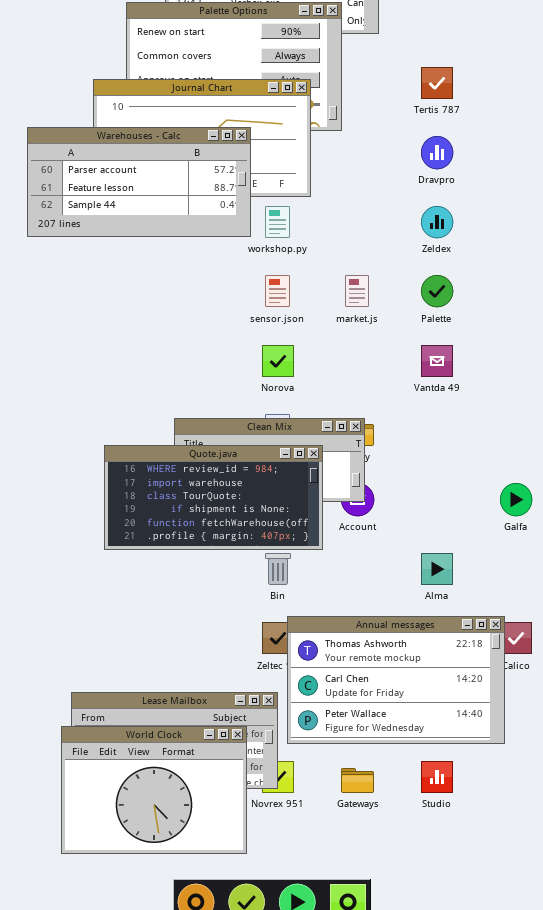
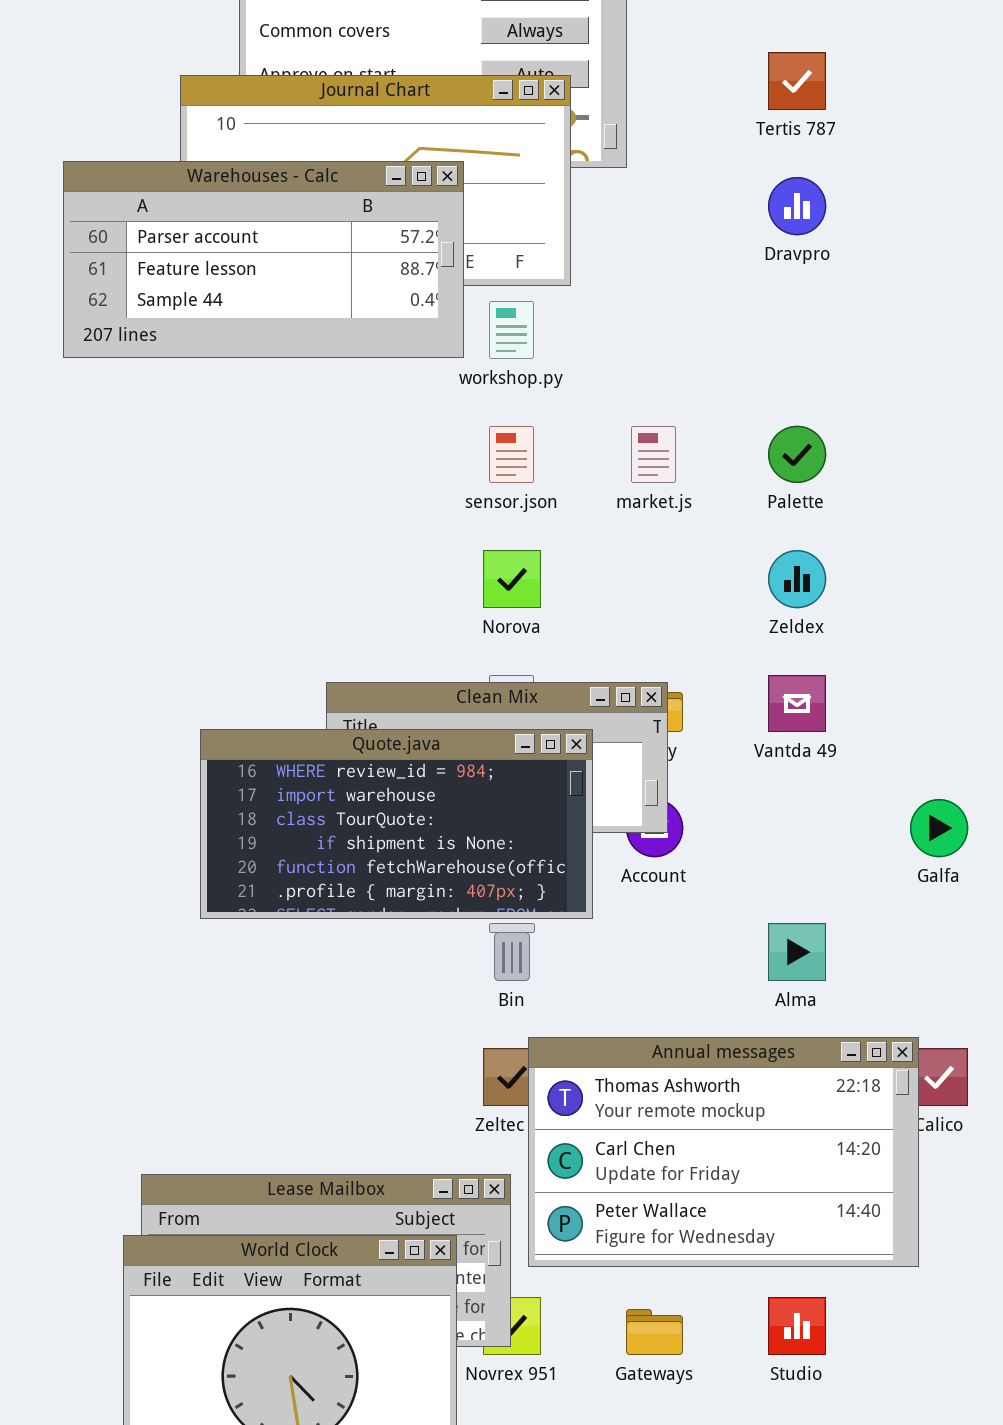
Zeldex: [421,206,453,238] -> [768,550,826,608], moved
Vantda 49: [421,345,453,377] -> [768,675,826,732], moved

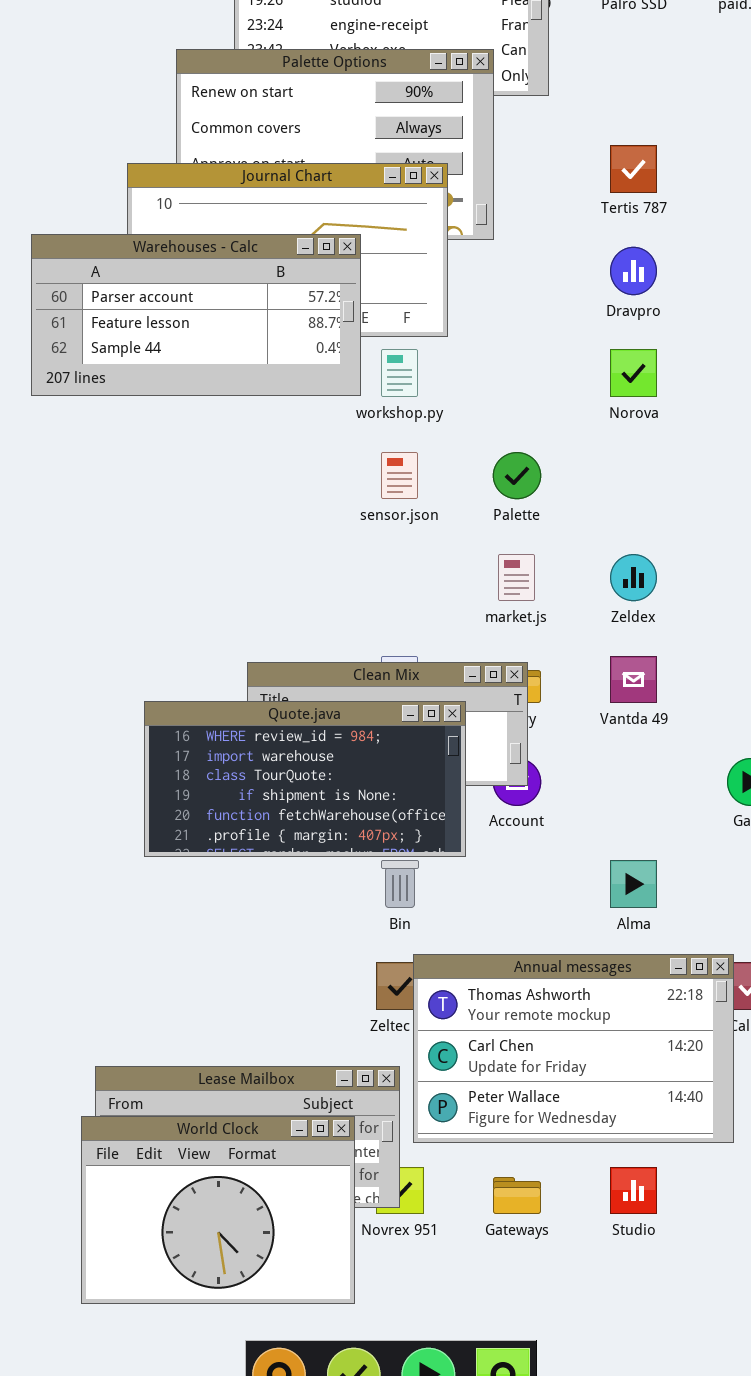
market.js: [631,426,676,483] -> [498,554,535,601], moved
Palette: [768,426,826,483] -> [493,452,541,499], moved
Norova: [483,550,541,608] -> [610,349,657,397], moved

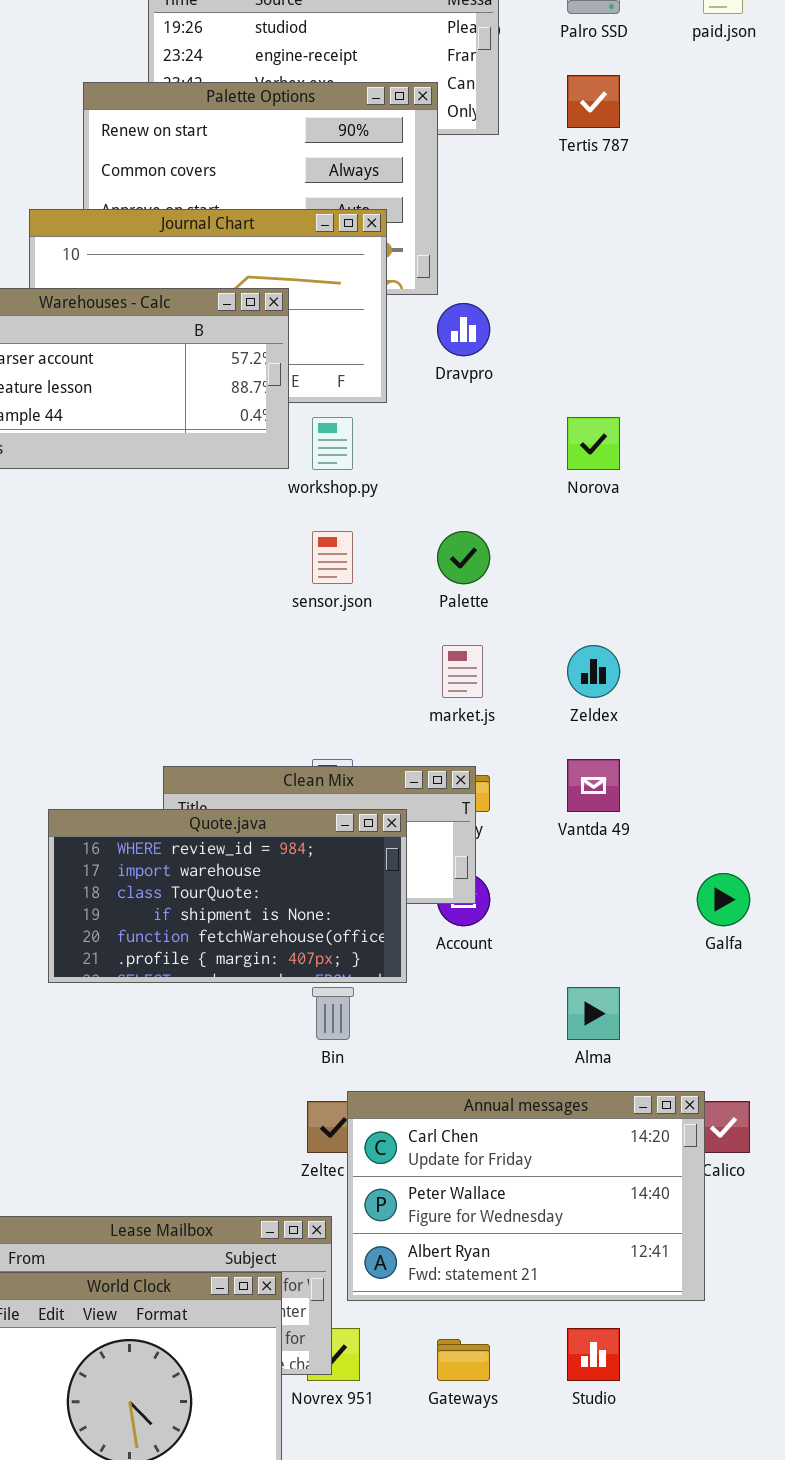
Tertis 787: [610,145,657,193] -> [567,75,620,128], moved
Dravpro: [610,247,657,295] -> [437,303,490,356], moved
Annual messages: [413,954,734,1143] -> [347,1091,705,1301], scrolled down 1 row

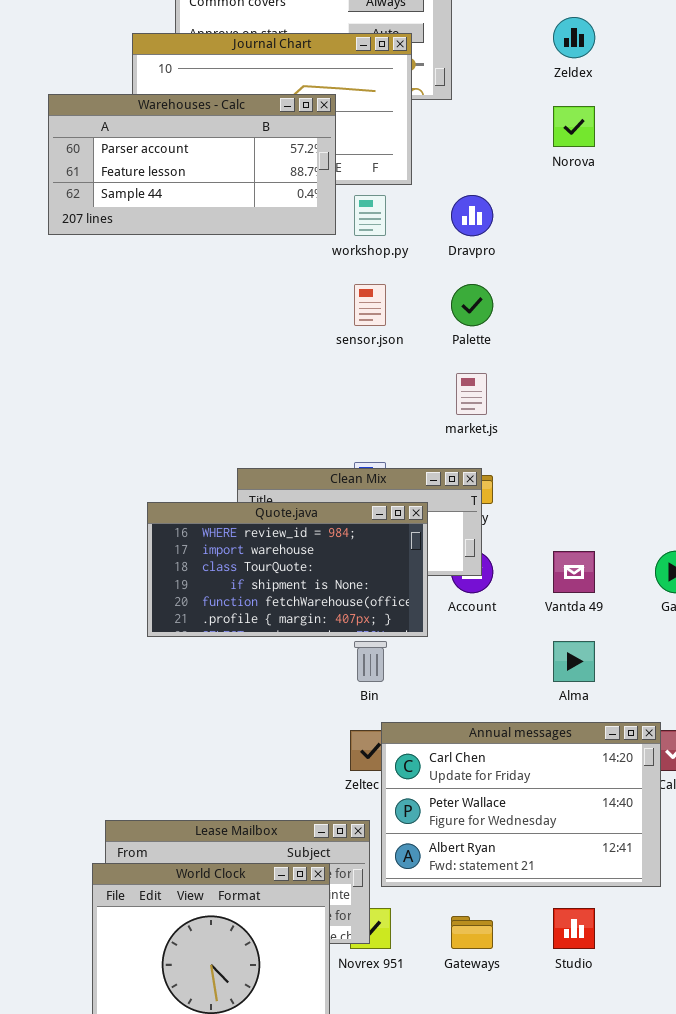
Dravpro: [437,303,490,356] -> [451,195,493,236], moved
Norova: [567,417,620,470] -> [553,106,595,147], moved
Zeldex: [567,645,620,698] -> [553,17,595,58], moved
Vantda 49: [567,759,620,812] -> [553,551,595,593], moved

